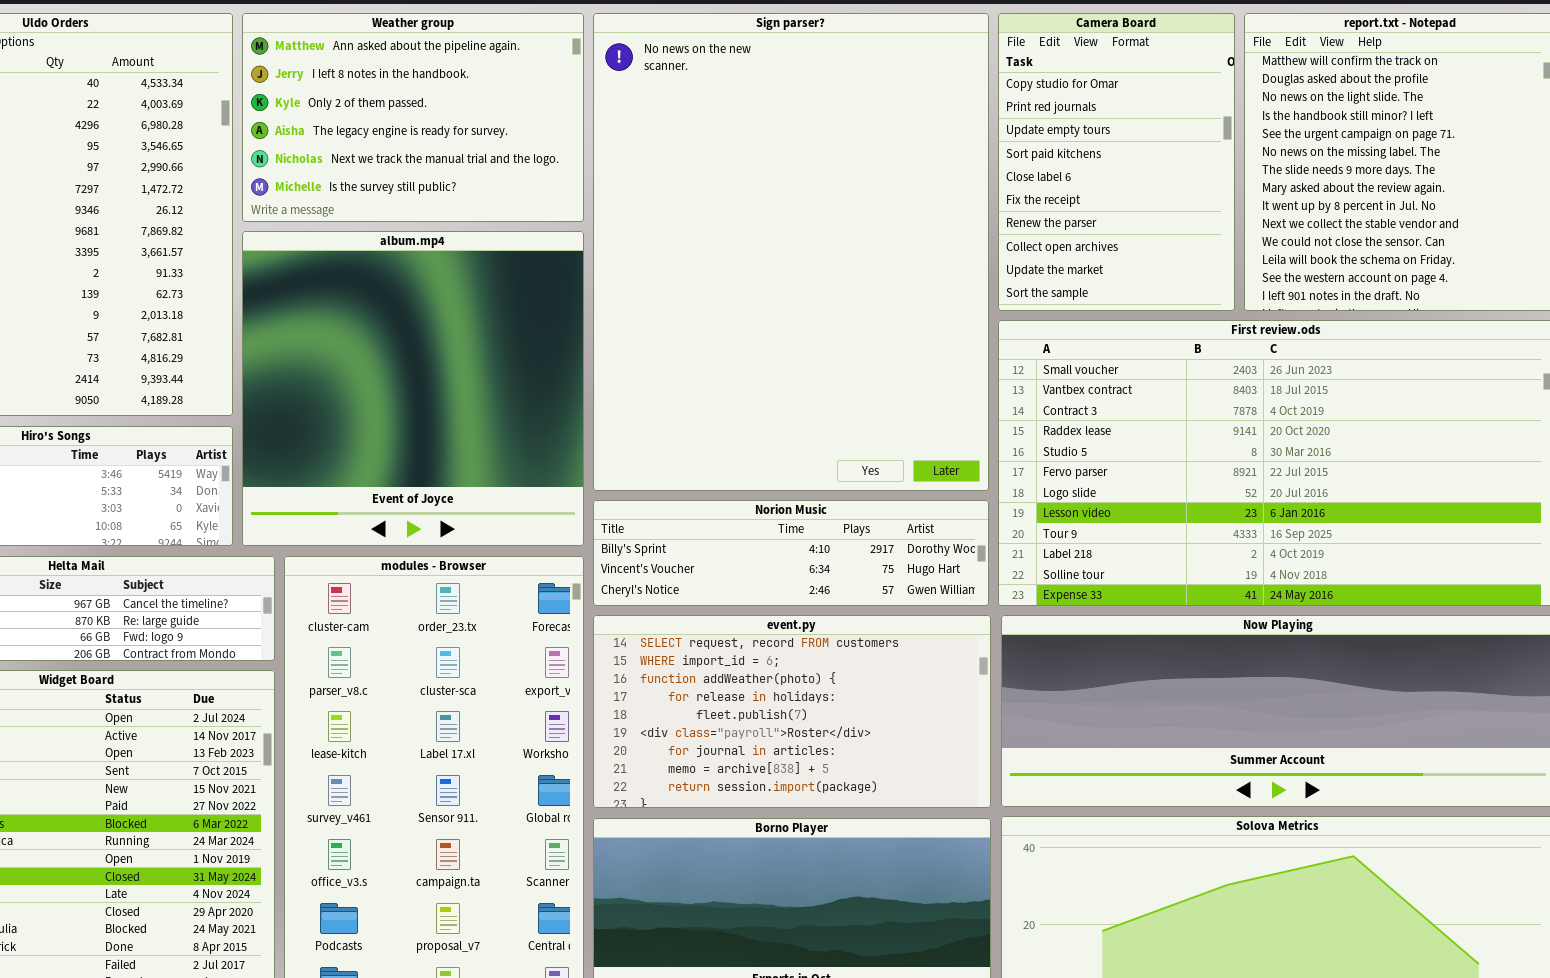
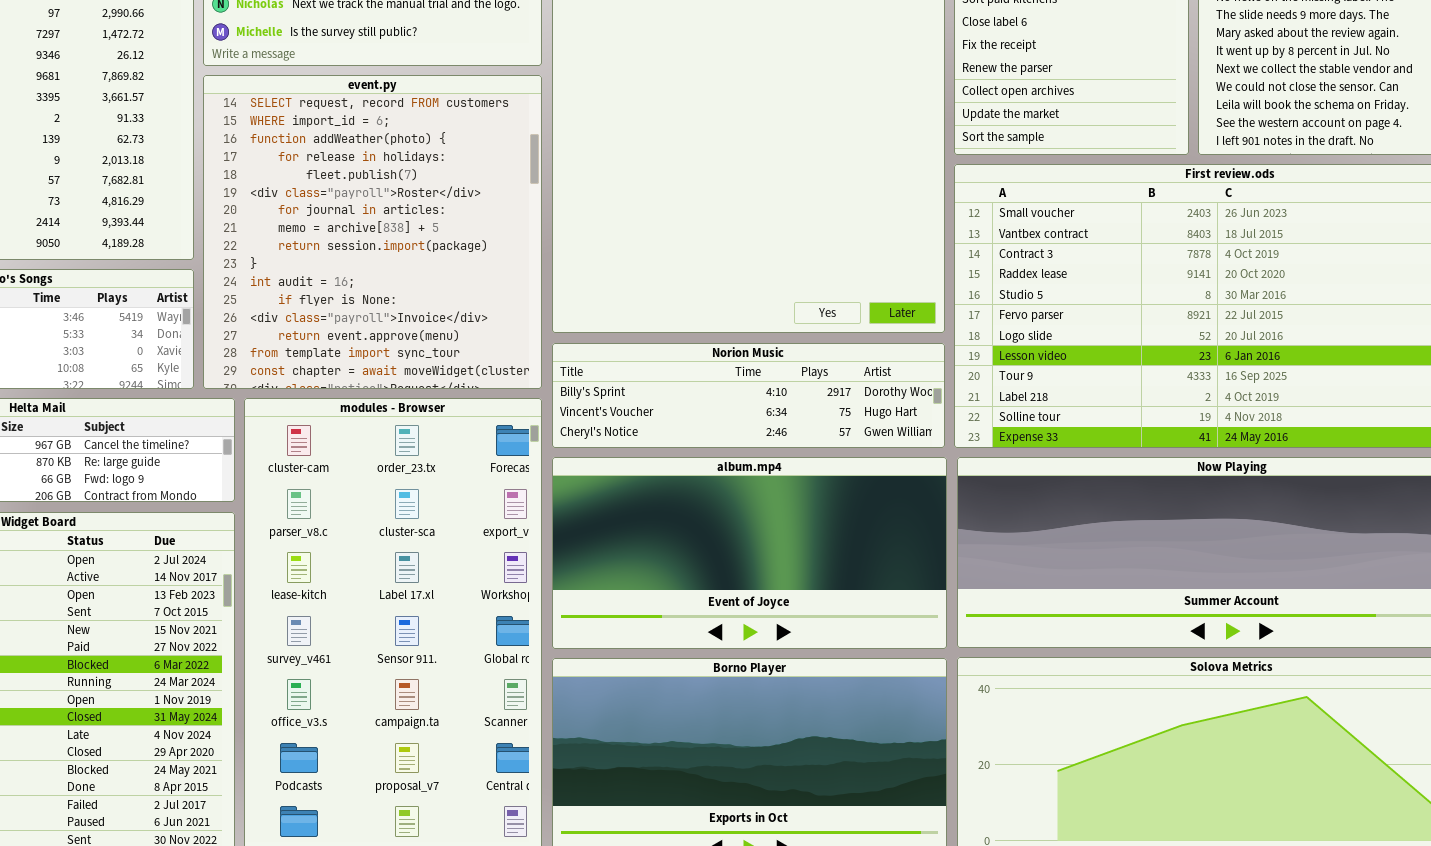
album.mp4: [242,231,584,546] -> [552,457,947,649], moved, resized
event.py: [593,615,991,808] -> [203,75,542,389], moved, resized

